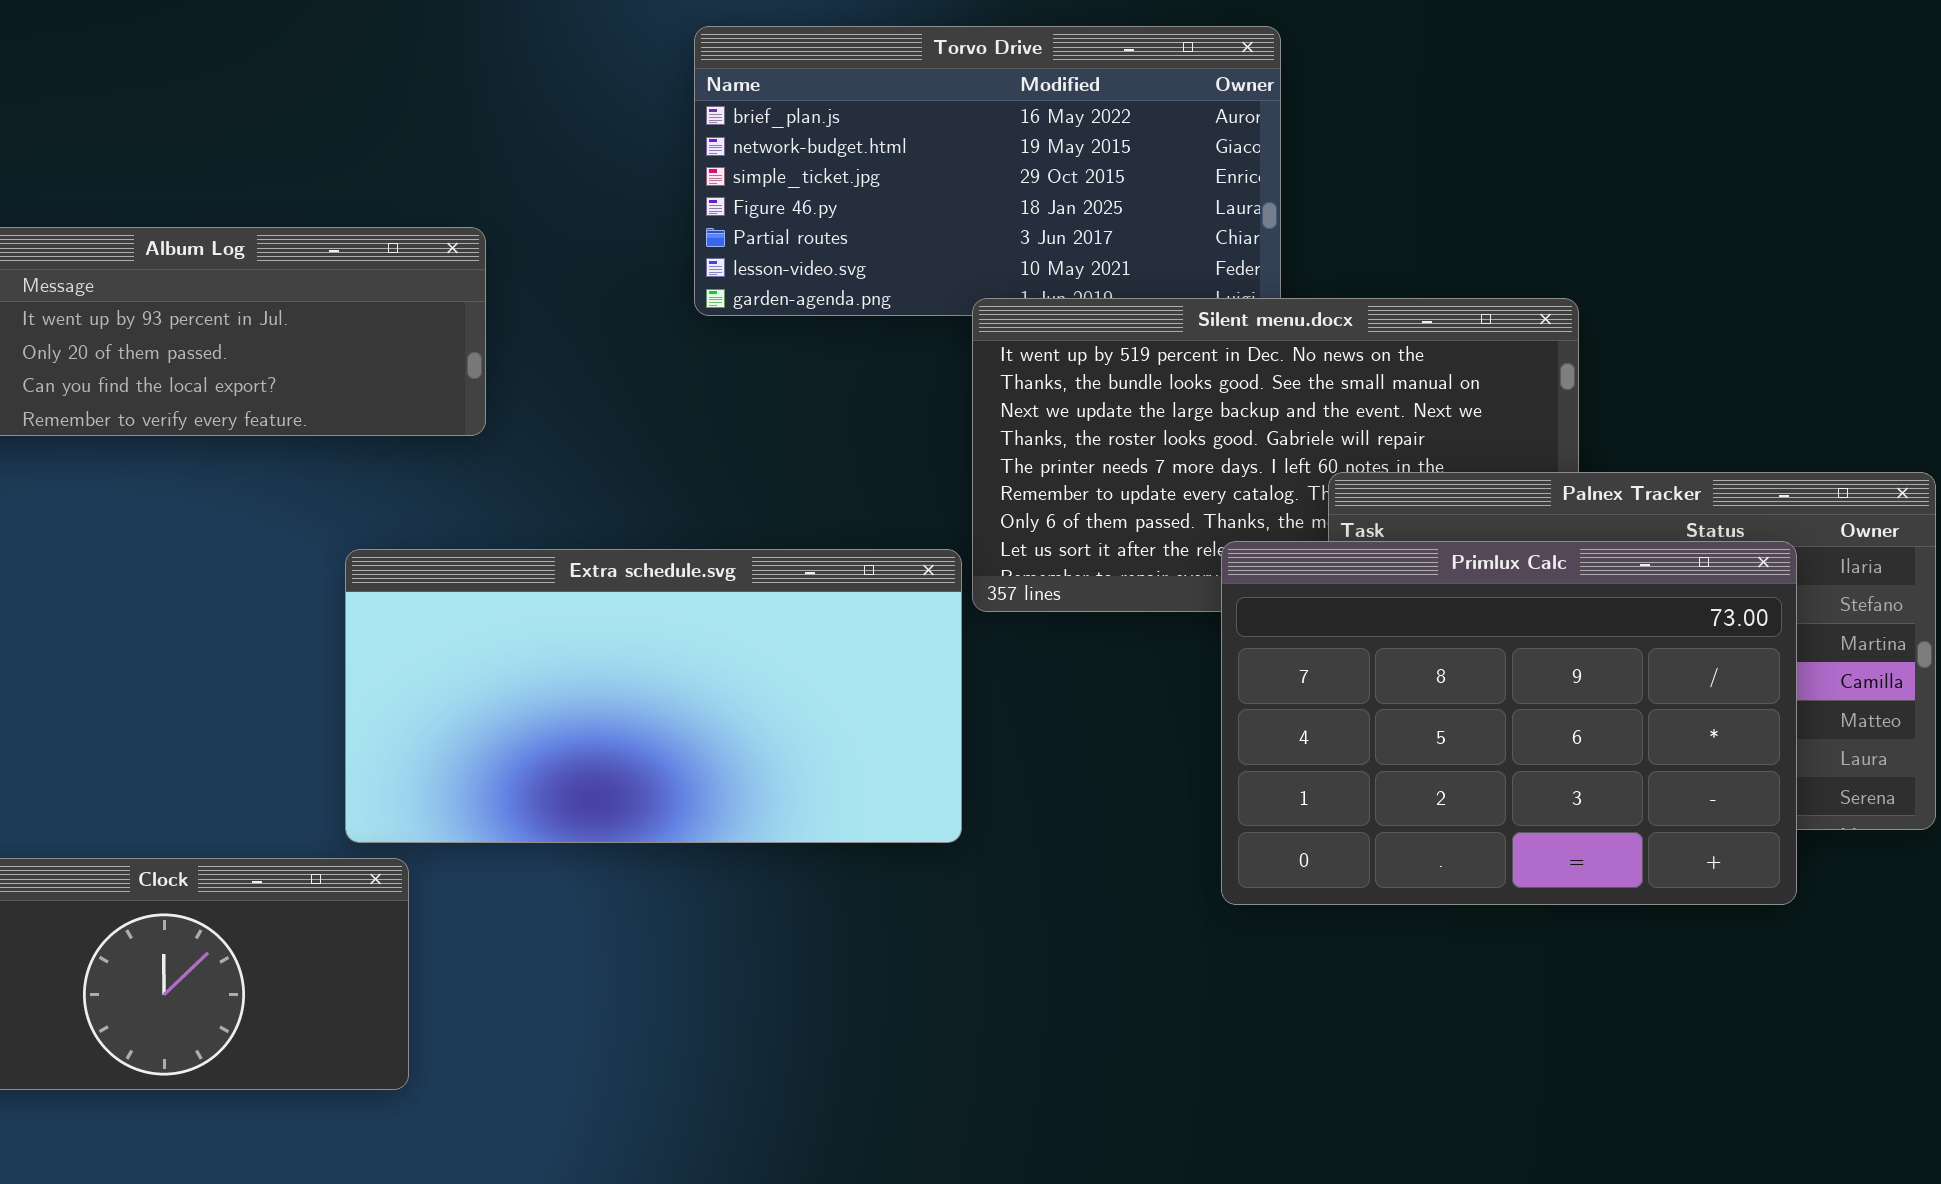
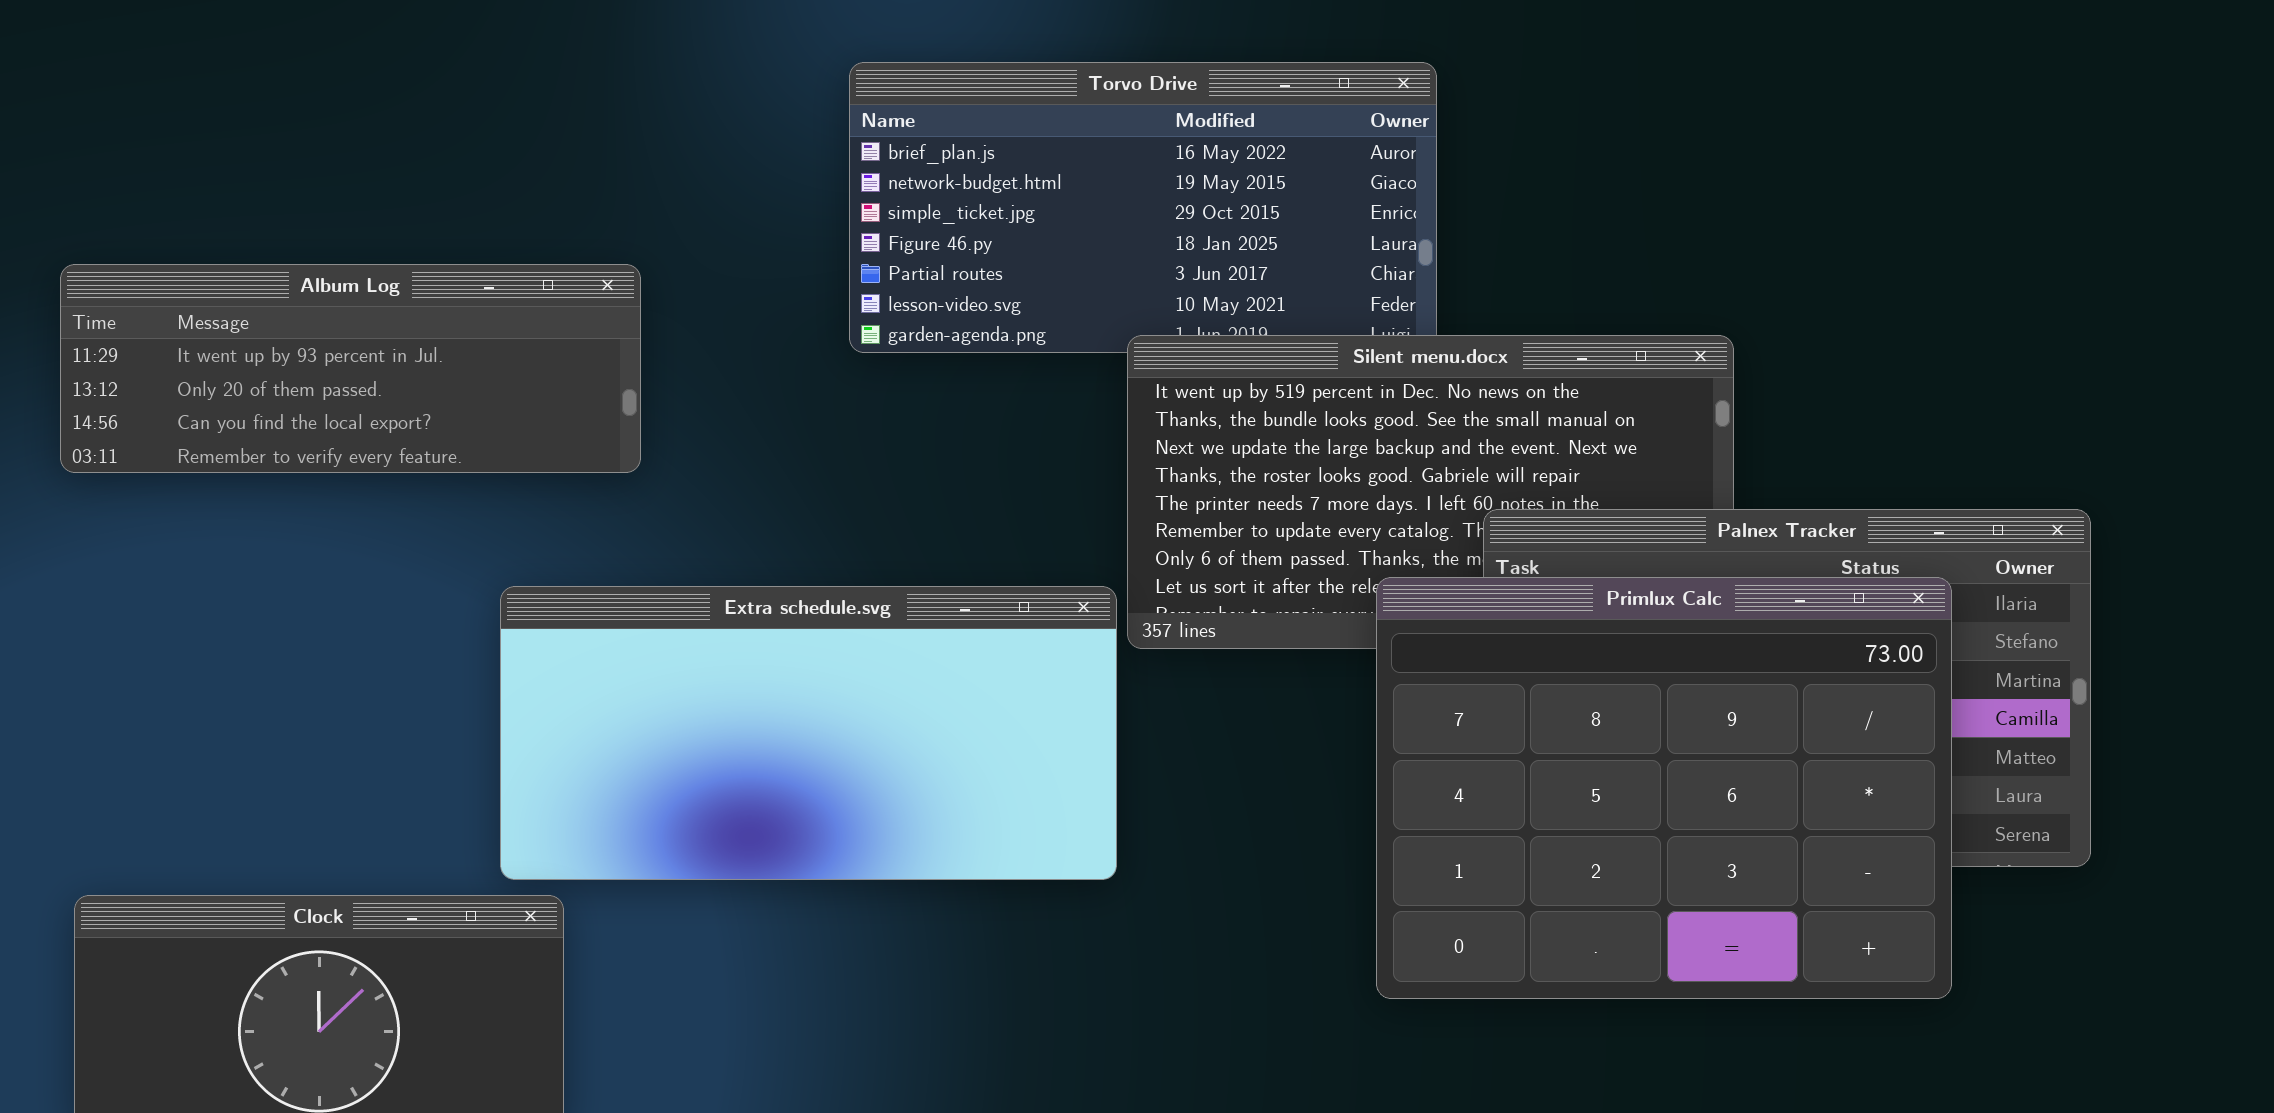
Primlux Calc: [1221,541,1797,905] -> [1376,577,1952,999], resized

